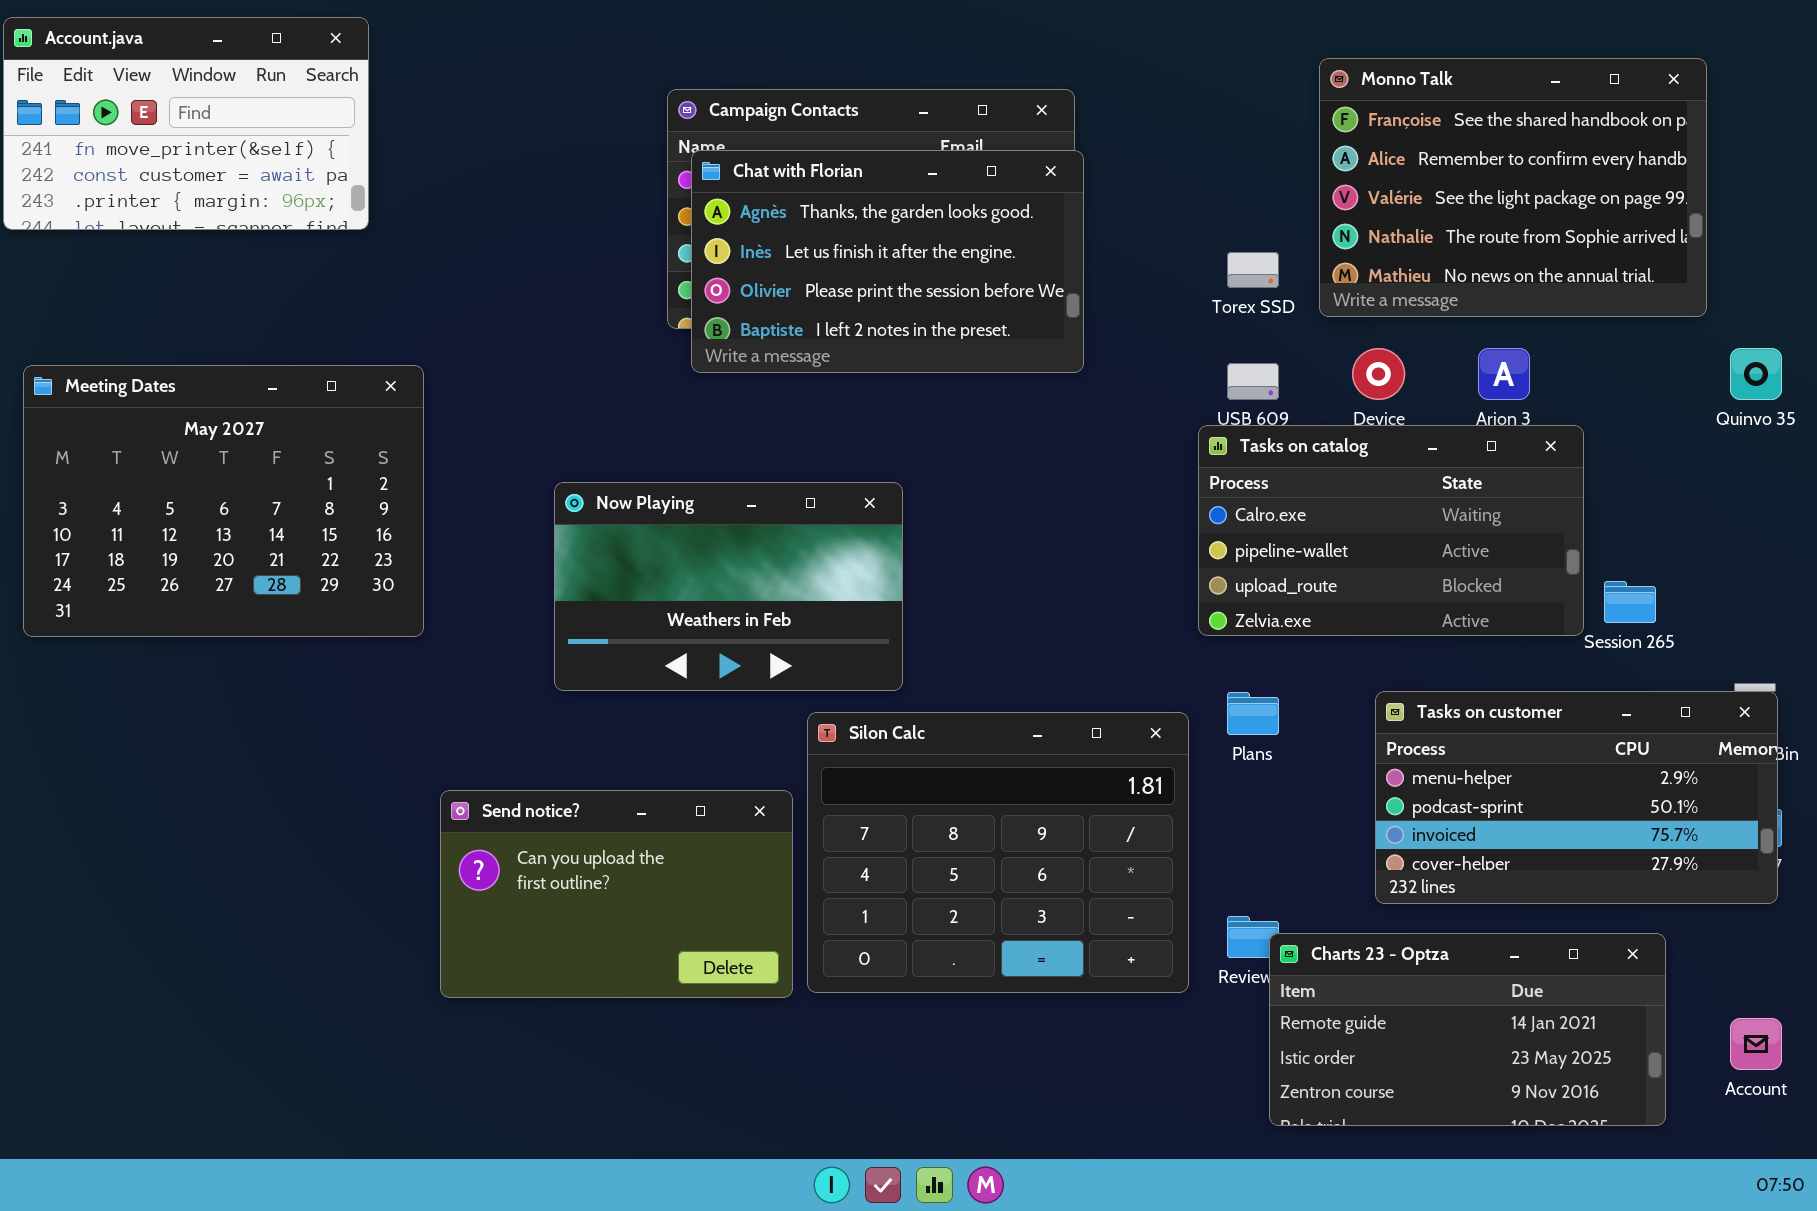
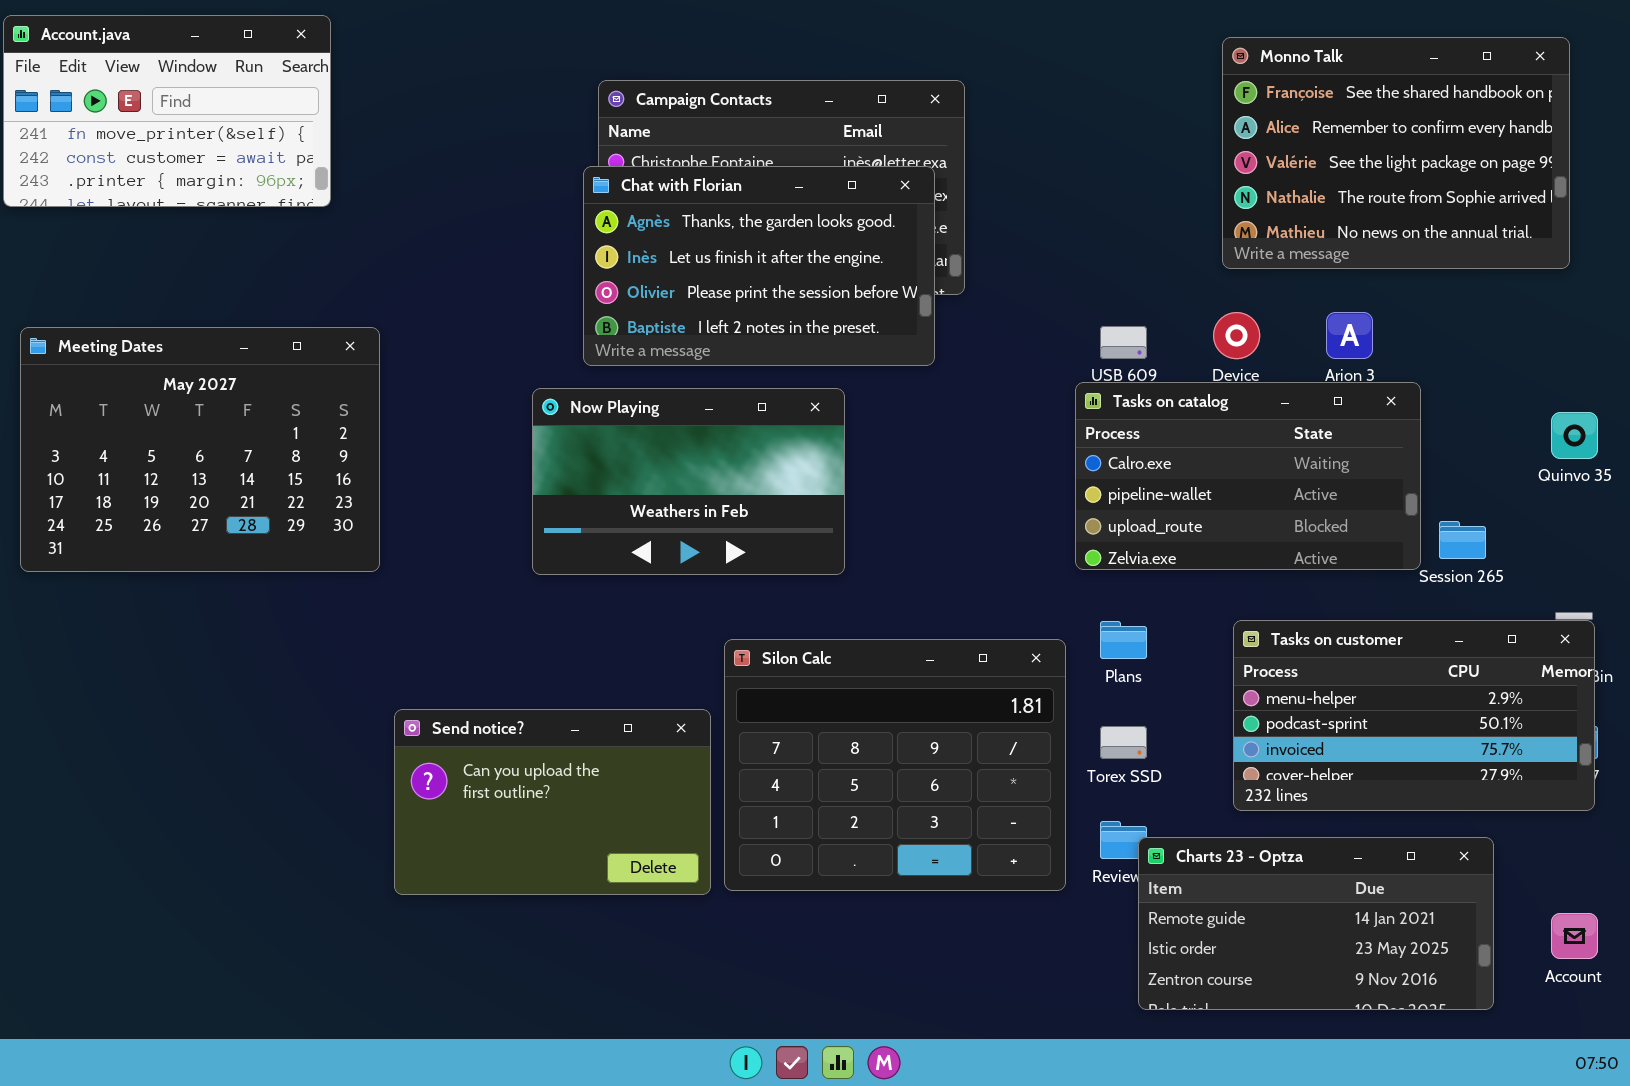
Monno Talk: [1319,58,1707,317] -> [1222,37,1570,269], moved
Chat with Florian: [691,150,1084,373] -> [583,166,935,366], moved
Torex SSD: [1227,252,1279,288] -> [1100,726,1147,759], moved
Quinvo 35: [1730,348,1782,400] -> [1551,412,1598,459], moved
Now Playing: [554,482,903,691] -> [532,388,845,575], moved

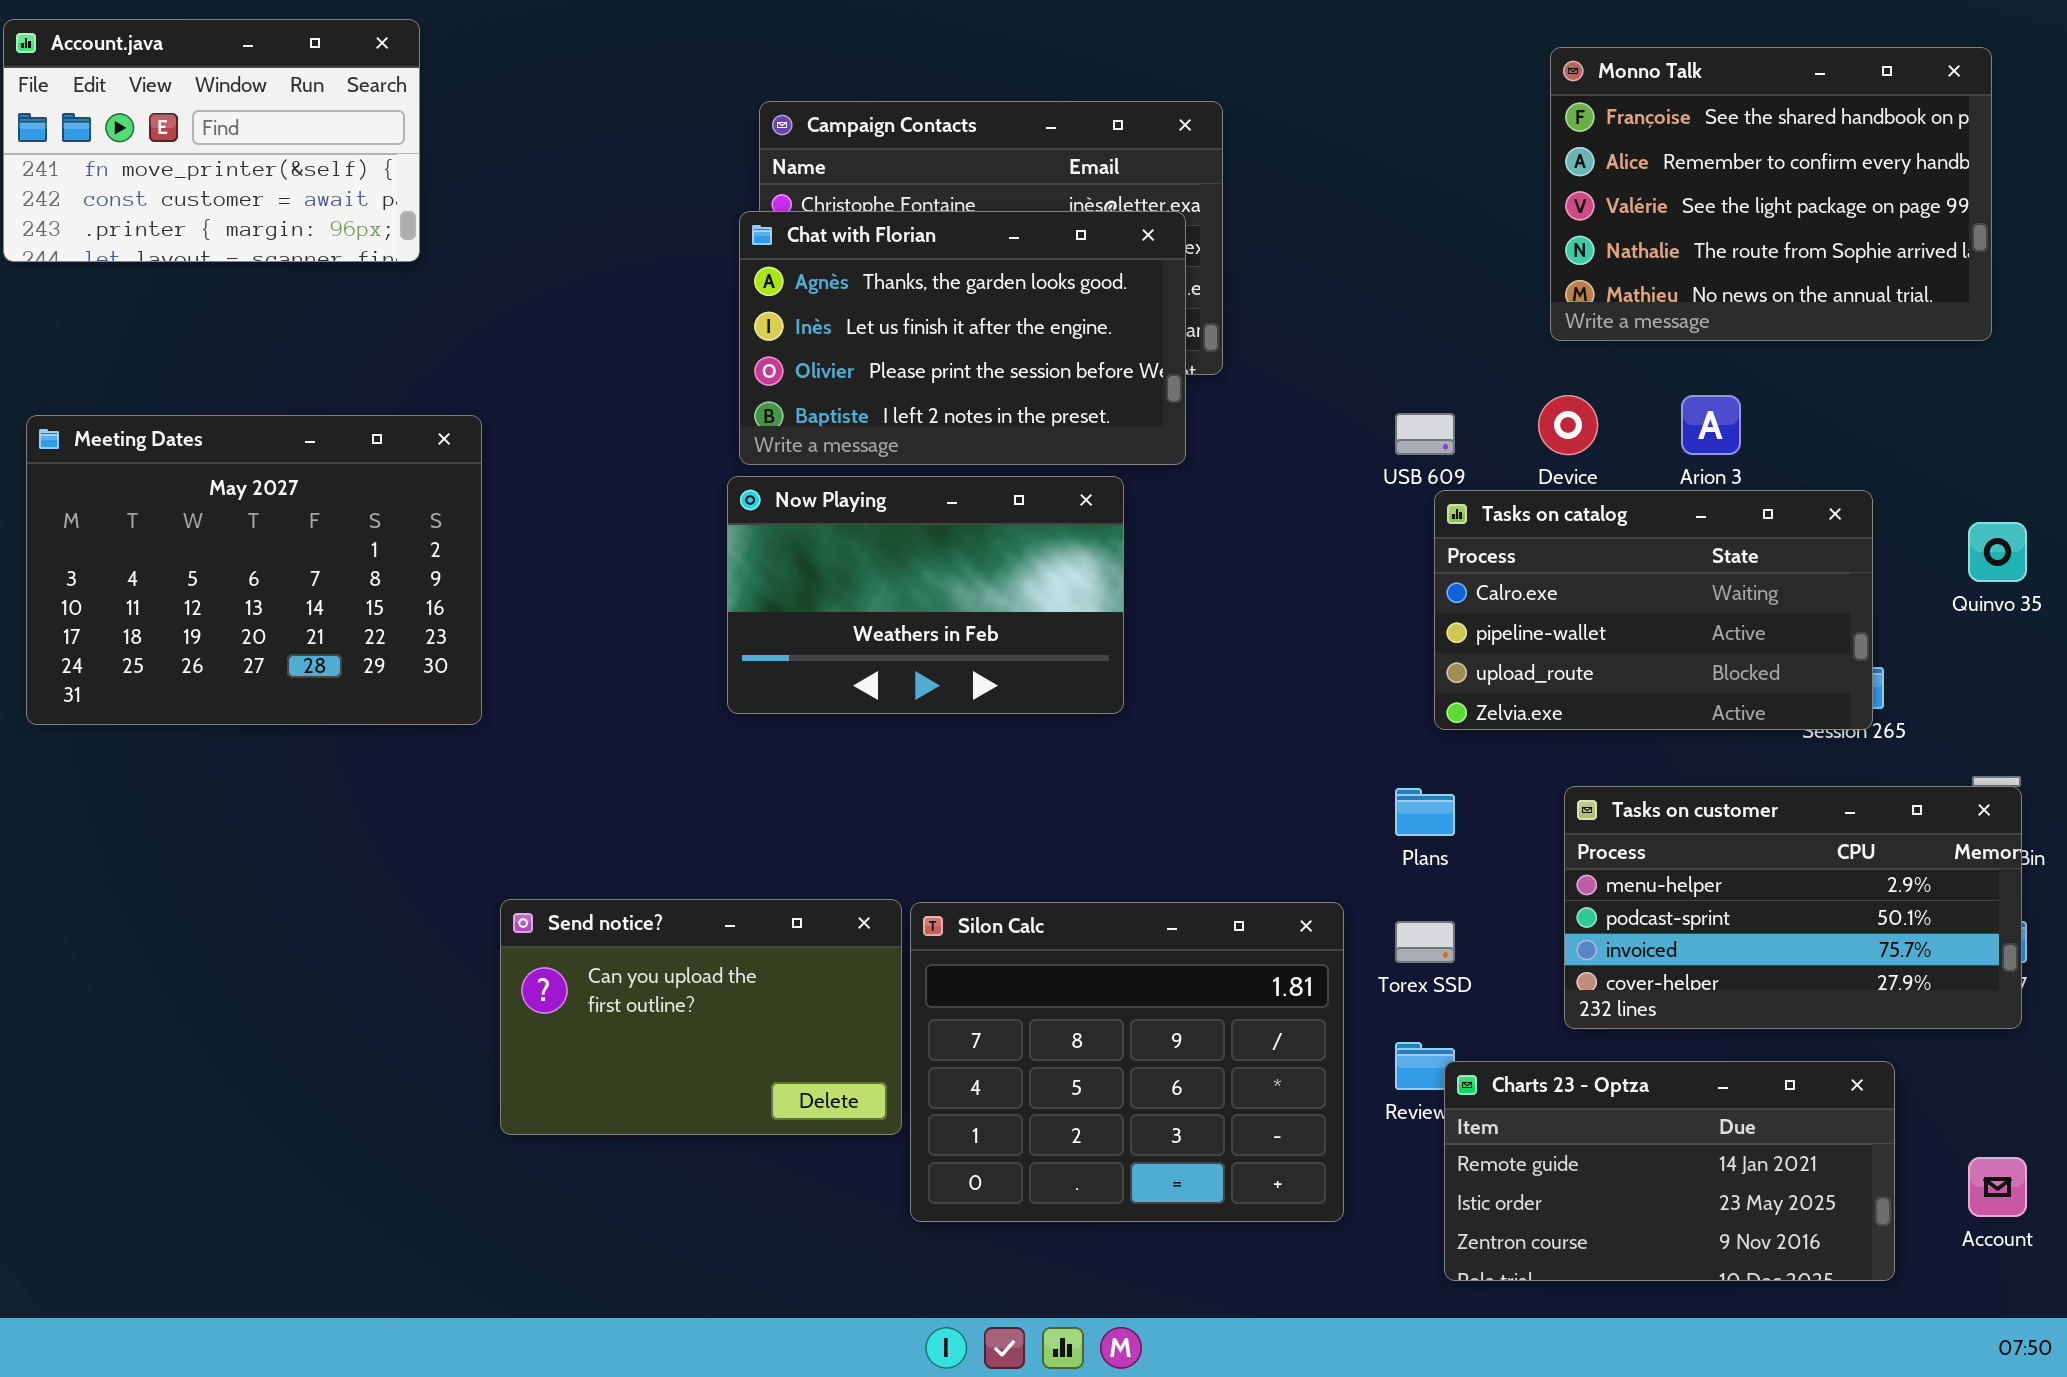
Tasks on catalog: [1075,382,1421,570] -> [1434,490,1873,730], moved
Now Playing: [532,388,845,575] -> [727,476,1124,714], moved
Silon Calc: [724,639,1066,891] -> [910,902,1344,1222], moved

